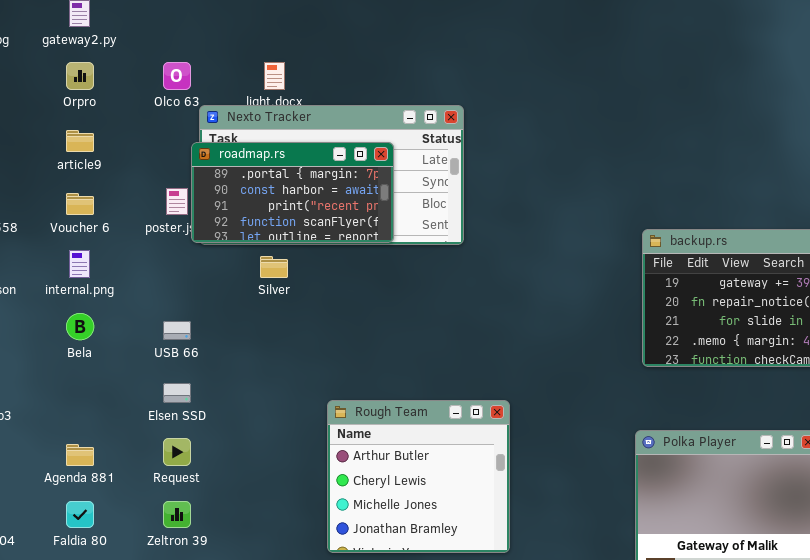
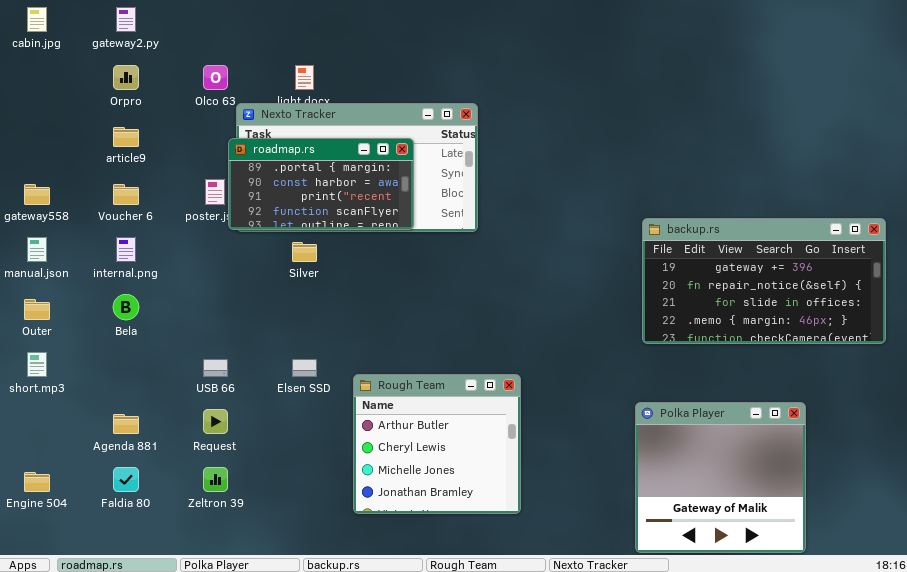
USB 66: [163,321,191,340] -> [203,359,228,377], moved
Elsen SSD: [163,383,191,403] -> [292,359,317,377], moved

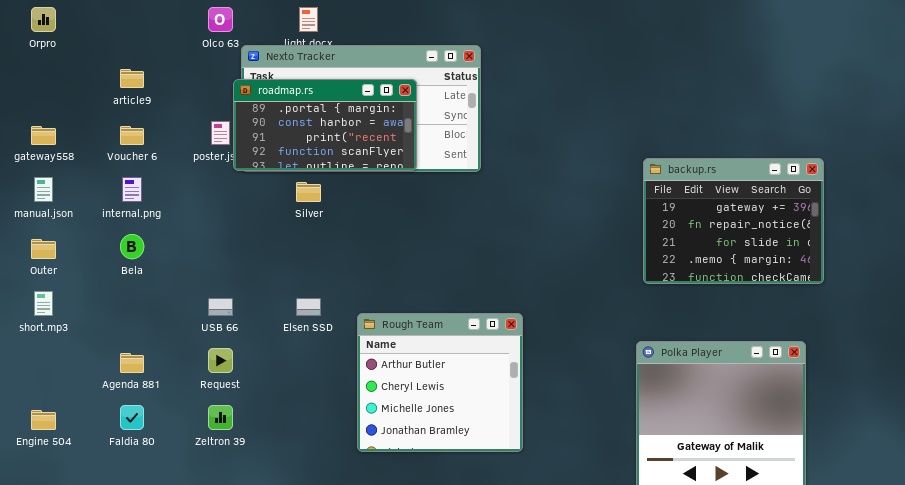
Orpro: [113,65,139,90] -> [31,7,56,32], moved
backup.rs: [642,218,886,344] -> [643,158,824,284], resized

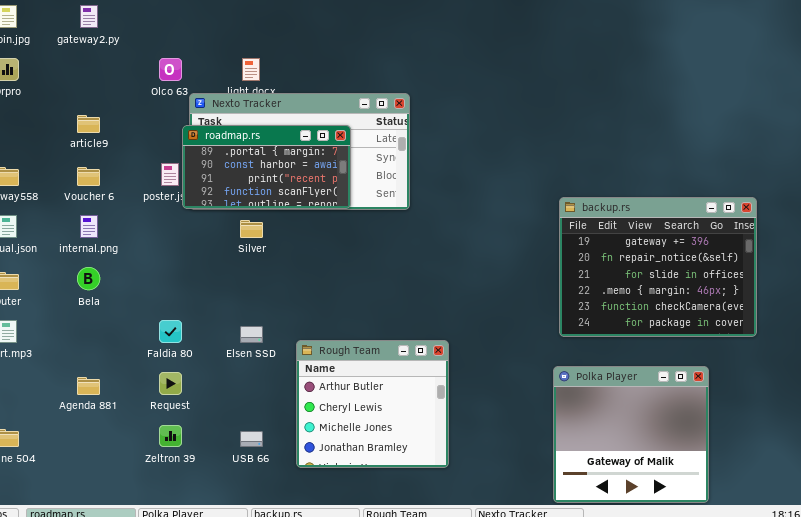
backup.rs: [643,158,824,284] -> [559,197,757,337], resized
USB 66: [208,298,233,316] -> [240,431,263,447], moved
Faldia 80: [120,405,144,430] -> [159,320,182,343], moved

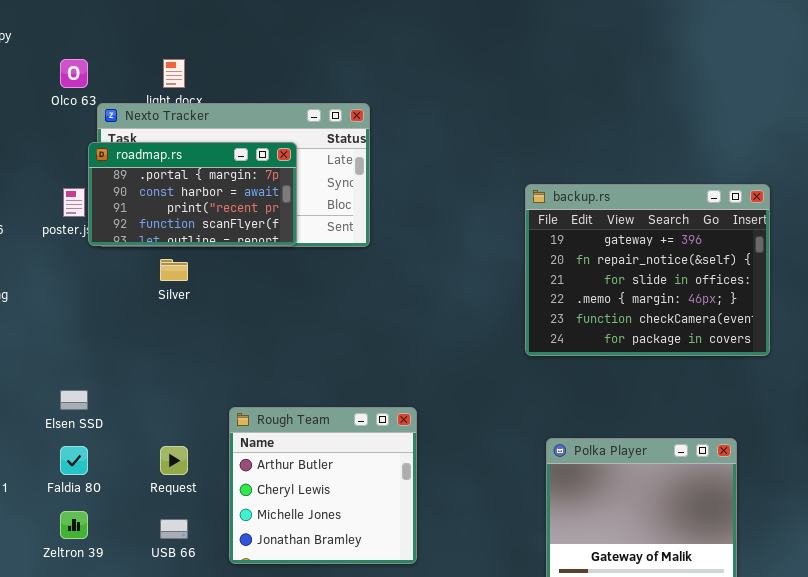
backup.rs: [559,197,757,337] -> [525,184,770,356], moved
Faldia 80: [159,320,182,343] -> [60,446,88,475], moved
Elsen SSD: [240,326,263,343] -> [60,390,88,410], moved
Request: [159,372,182,395] -> [160,446,188,475], moved

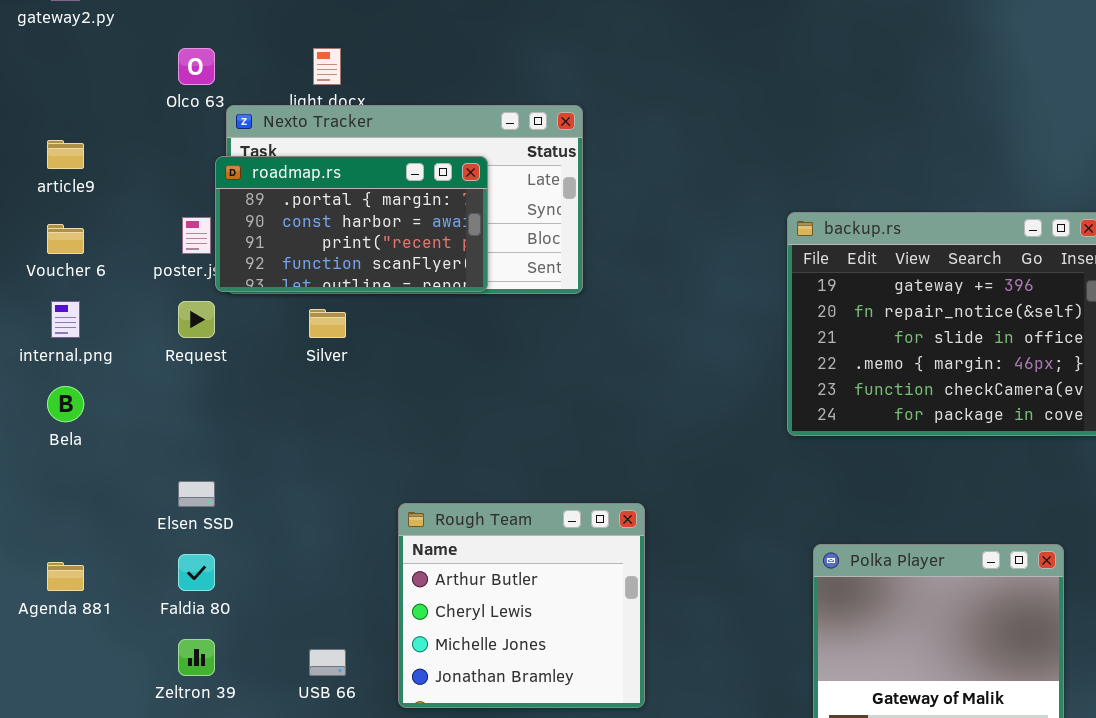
Request: [160,446,188,475] -> [178,301,215,338], moved

